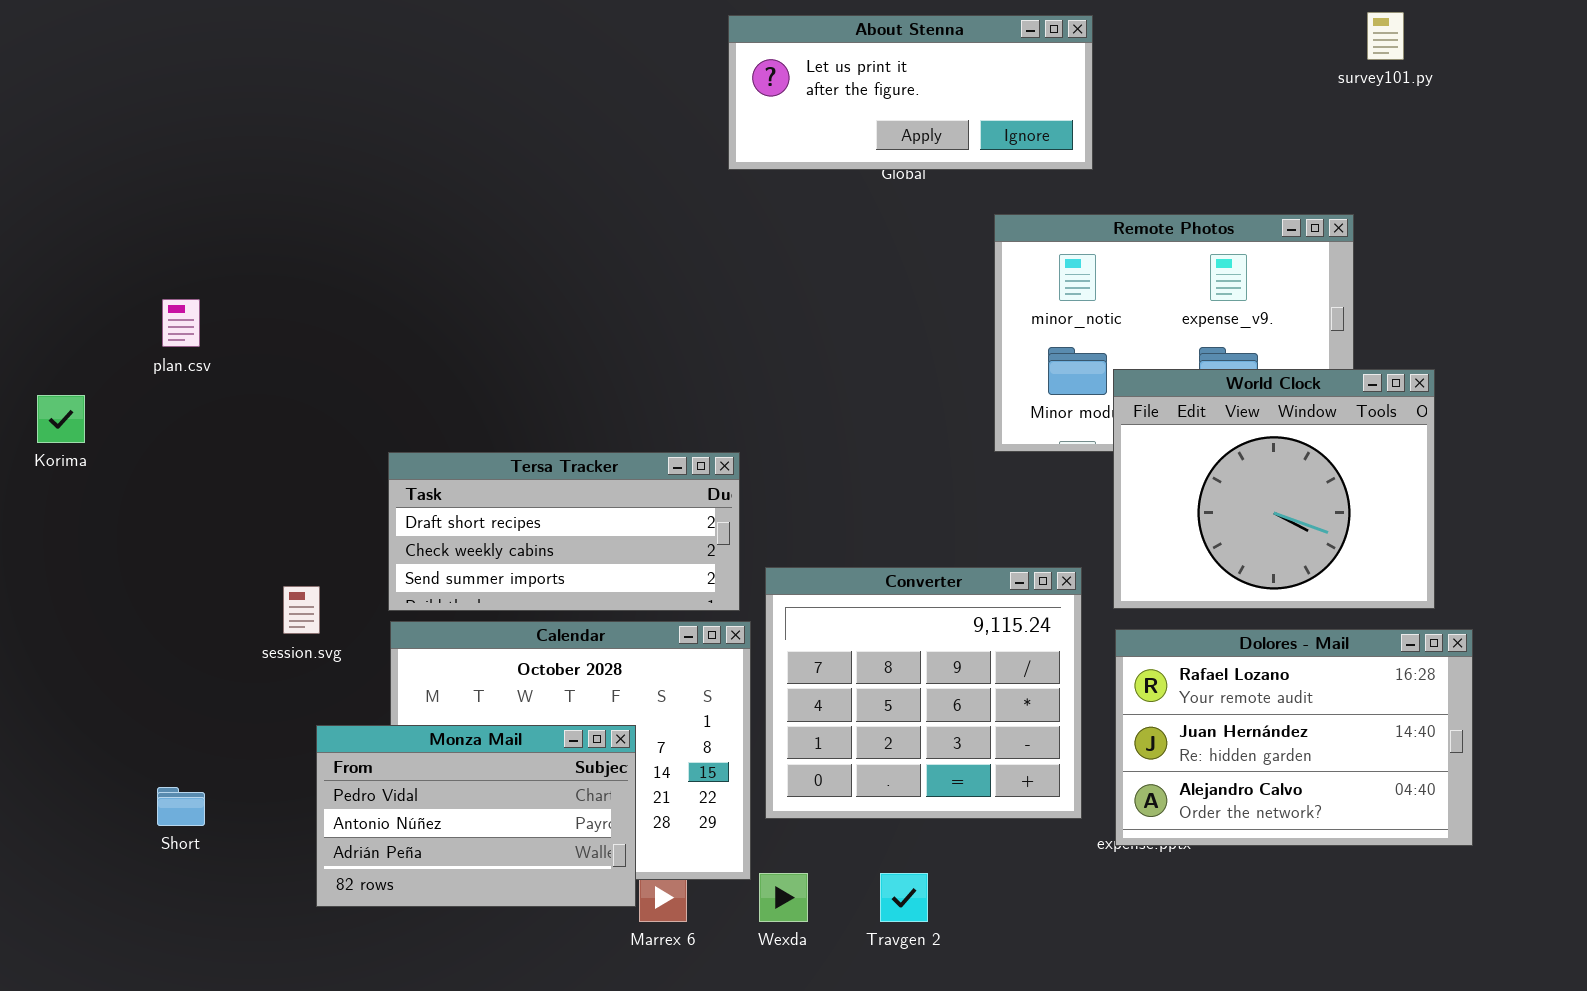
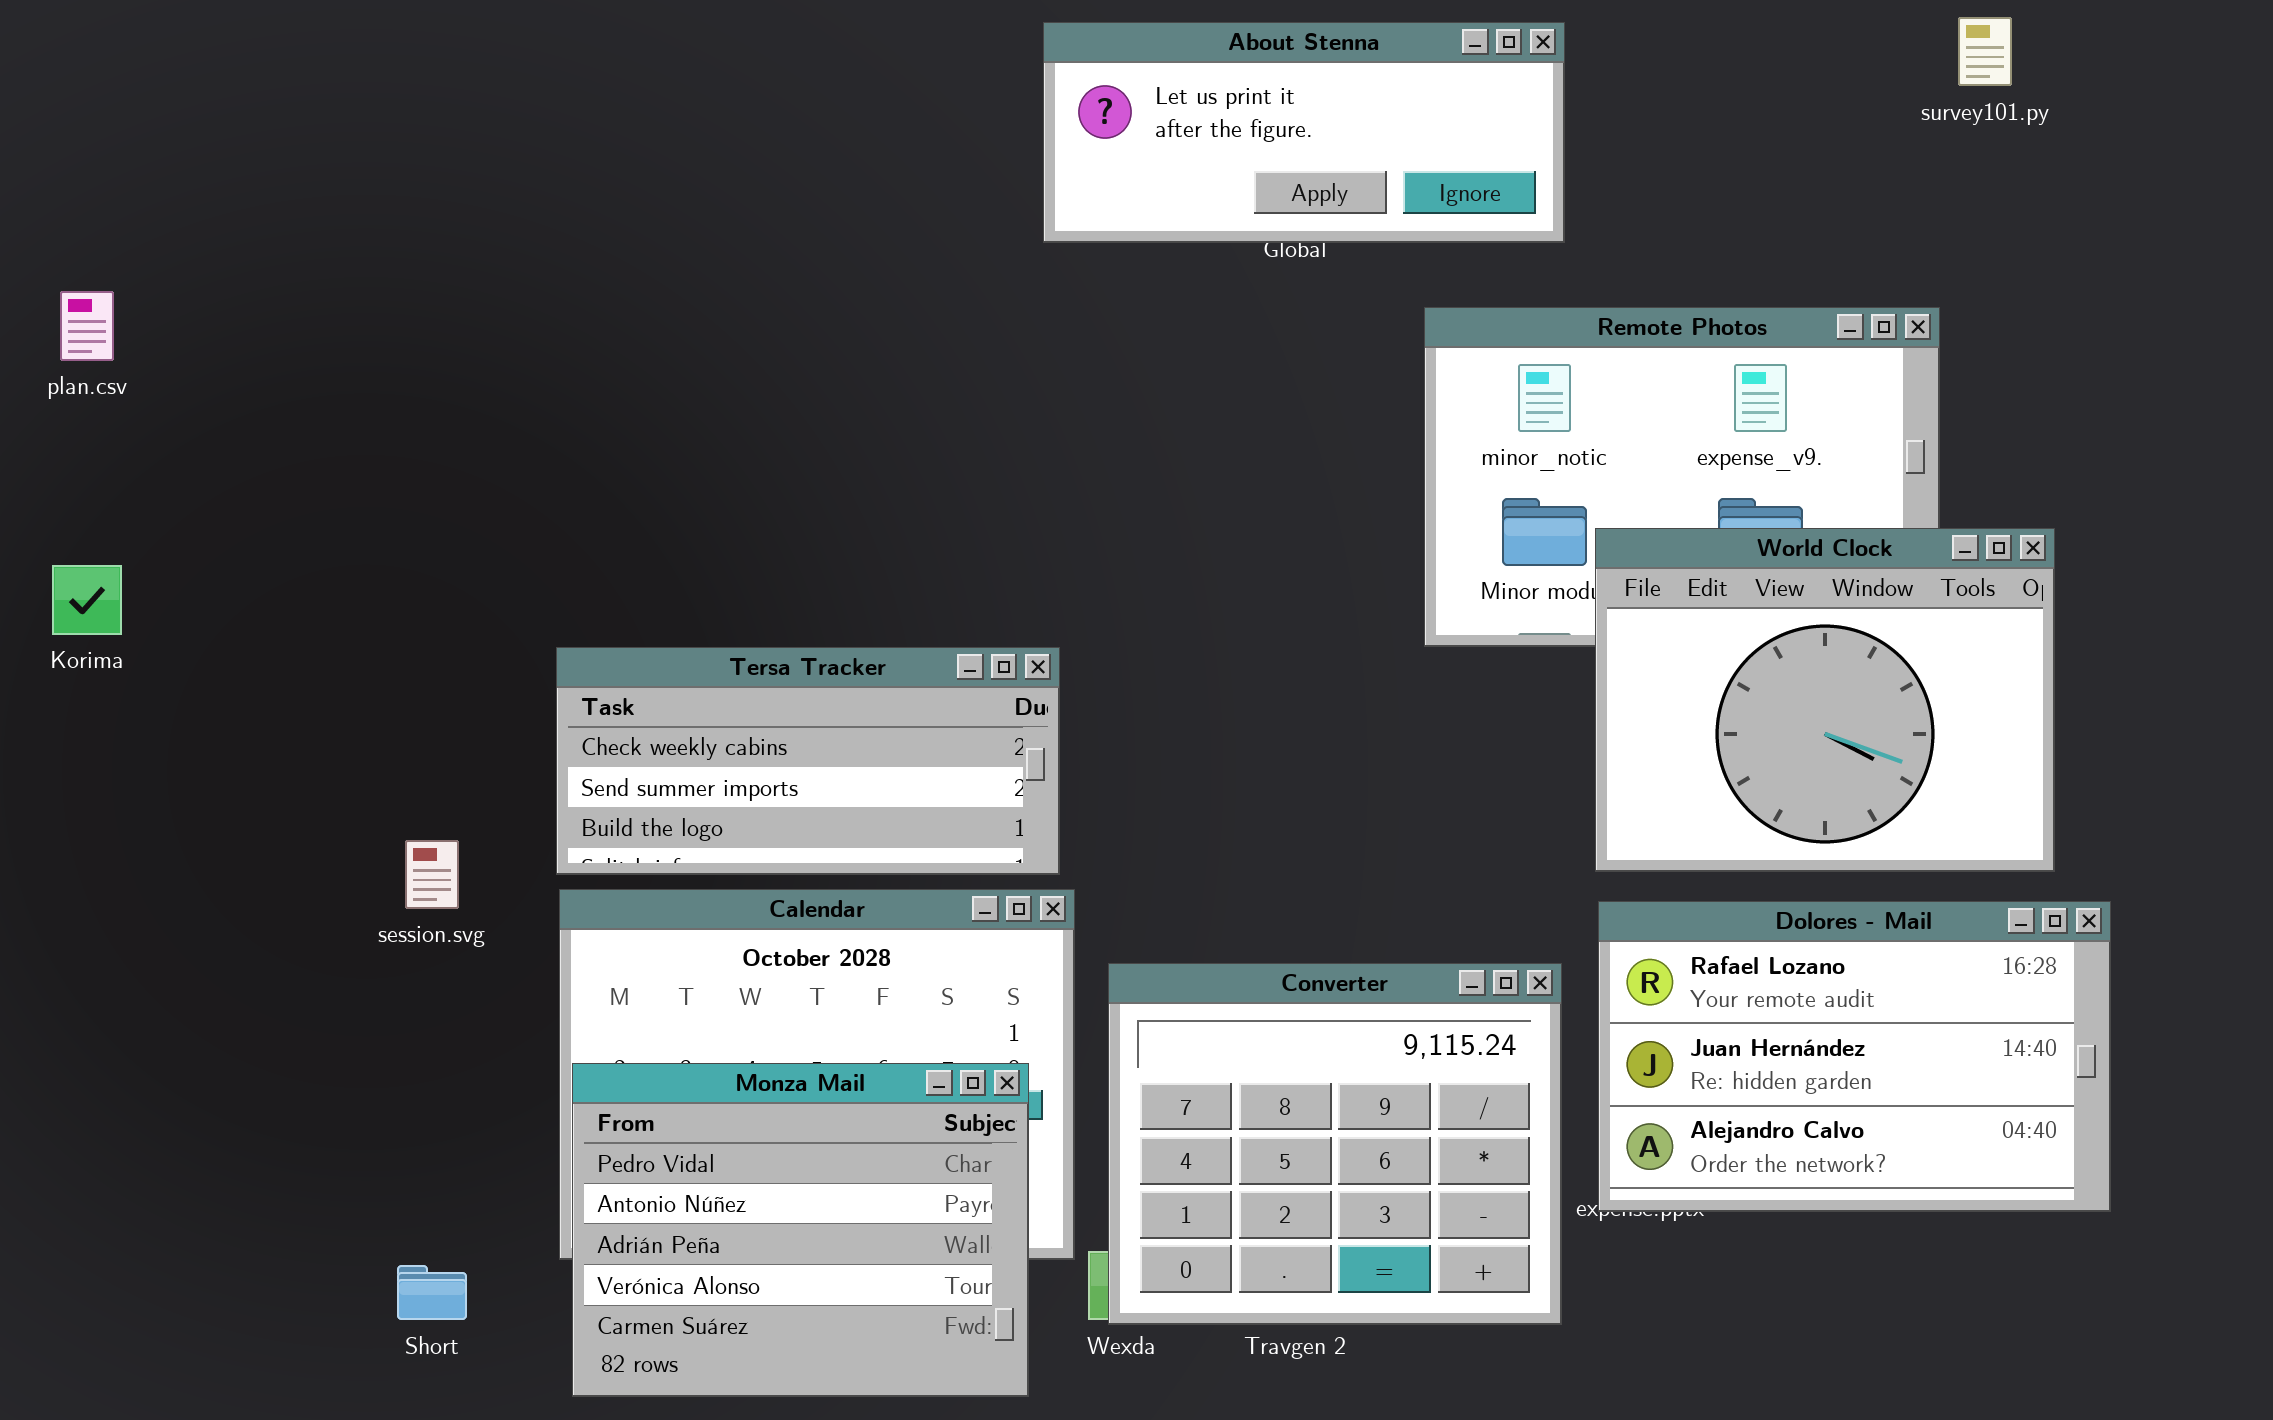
plan.csv: [162,299,200,347] -> [60,291,114,361], moved
Tersa Tracker: [388,452,740,611] -> [556,647,1060,875], scrolled down 1 row
Converter: [765,567,1082,819] -> [1108,963,1562,1325], moved
Monza Mail: [316,725,636,907] -> [572,1063,1029,1397], moved, resized
Short: [157,787,205,826] -> [397,1265,467,1320], moved

